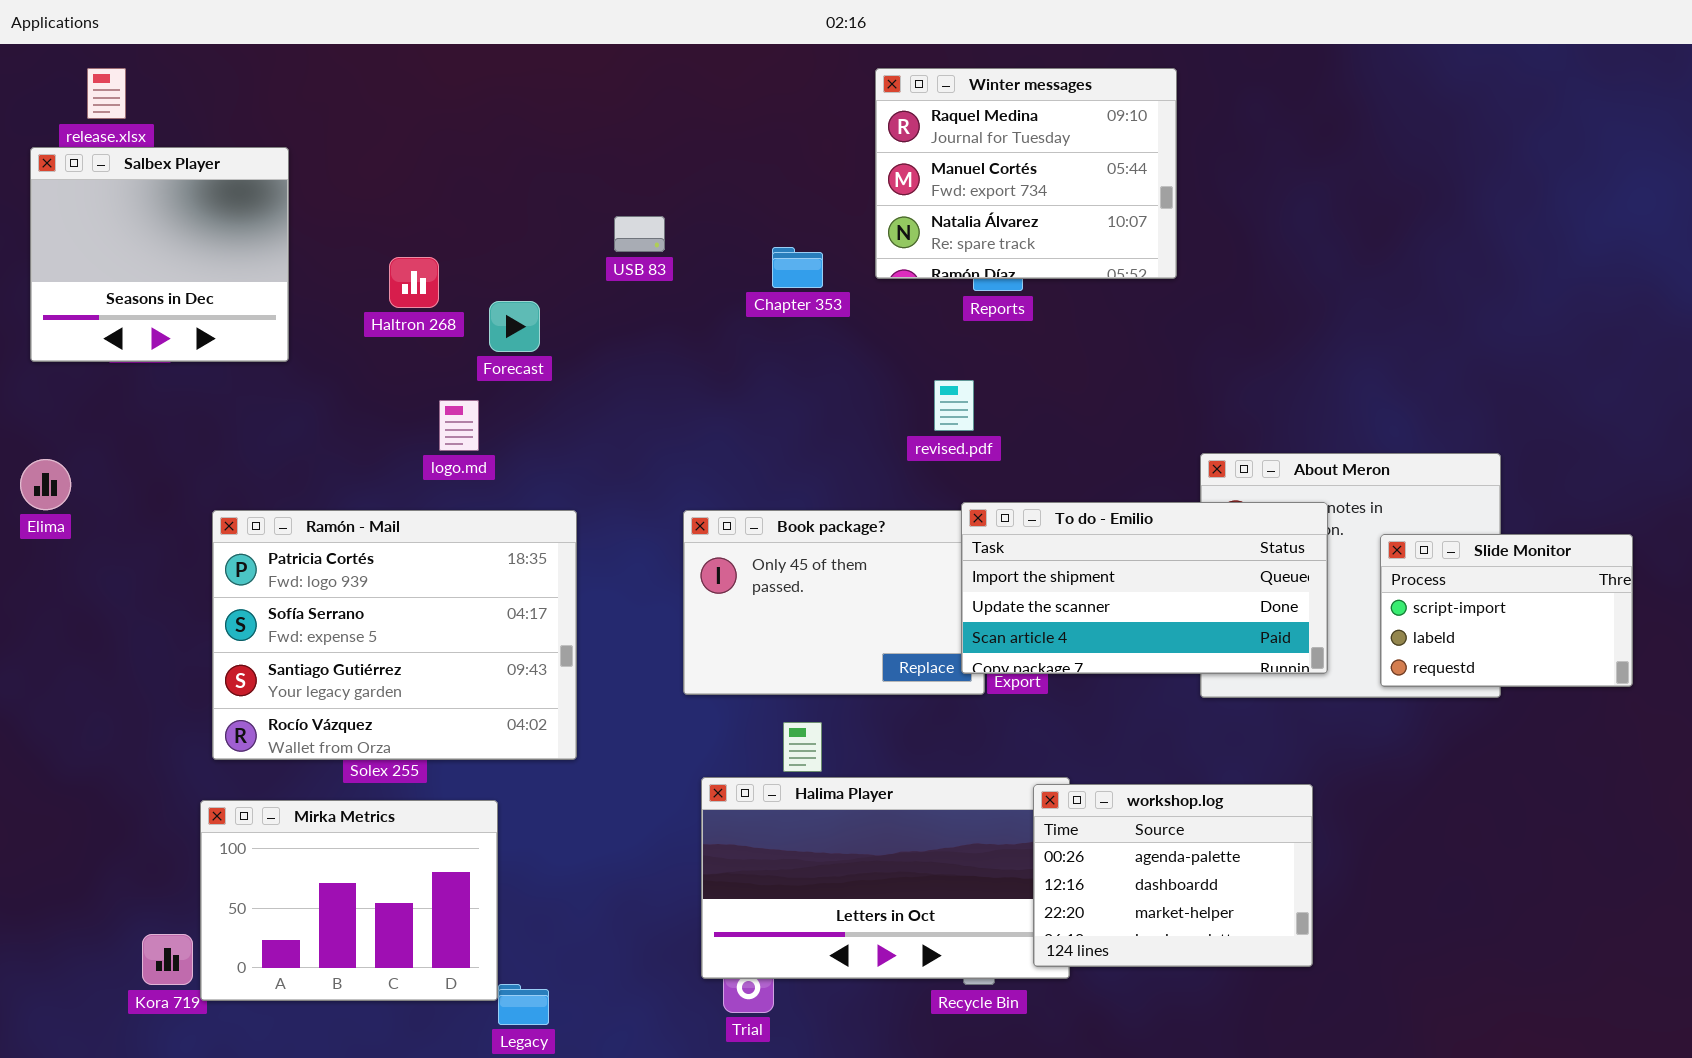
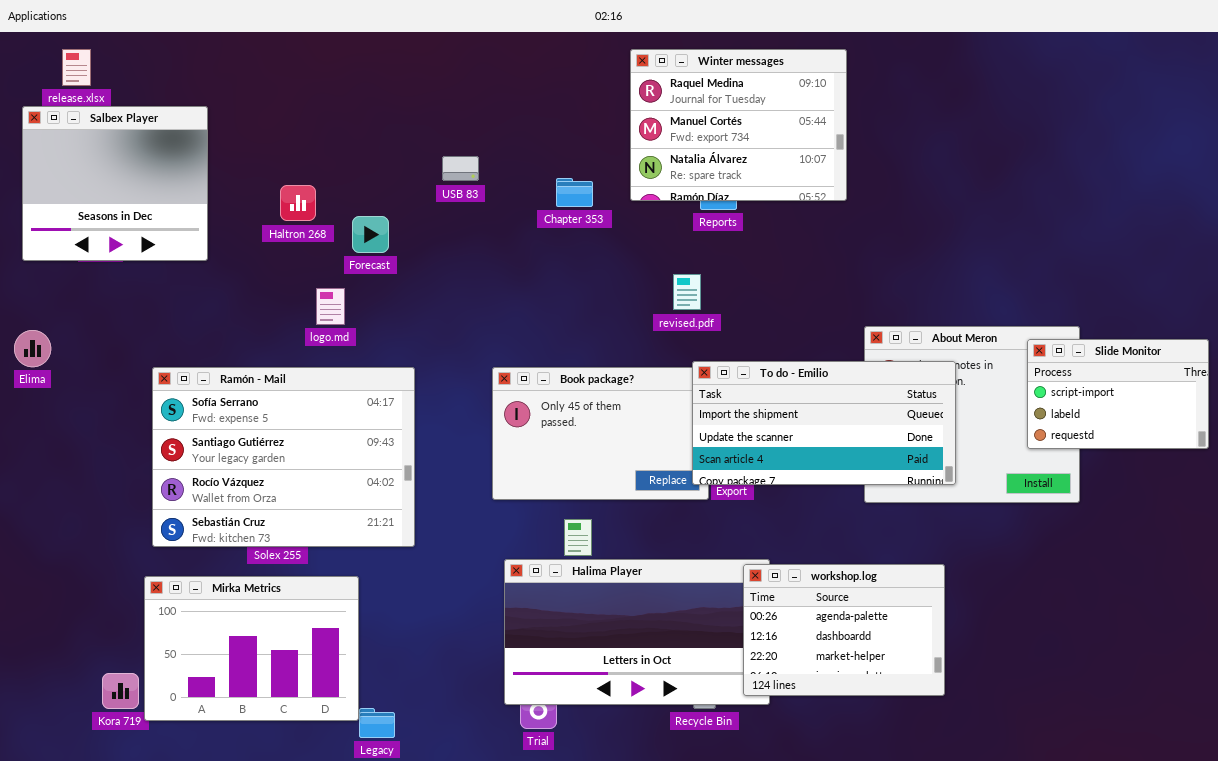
Ramón - Mail: [212,510,577,760] -> [152,367,415,547], scrolled down 1 row
Slide Monitor: [1380,534,1633,687] -> [1027,339,1209,449], moved

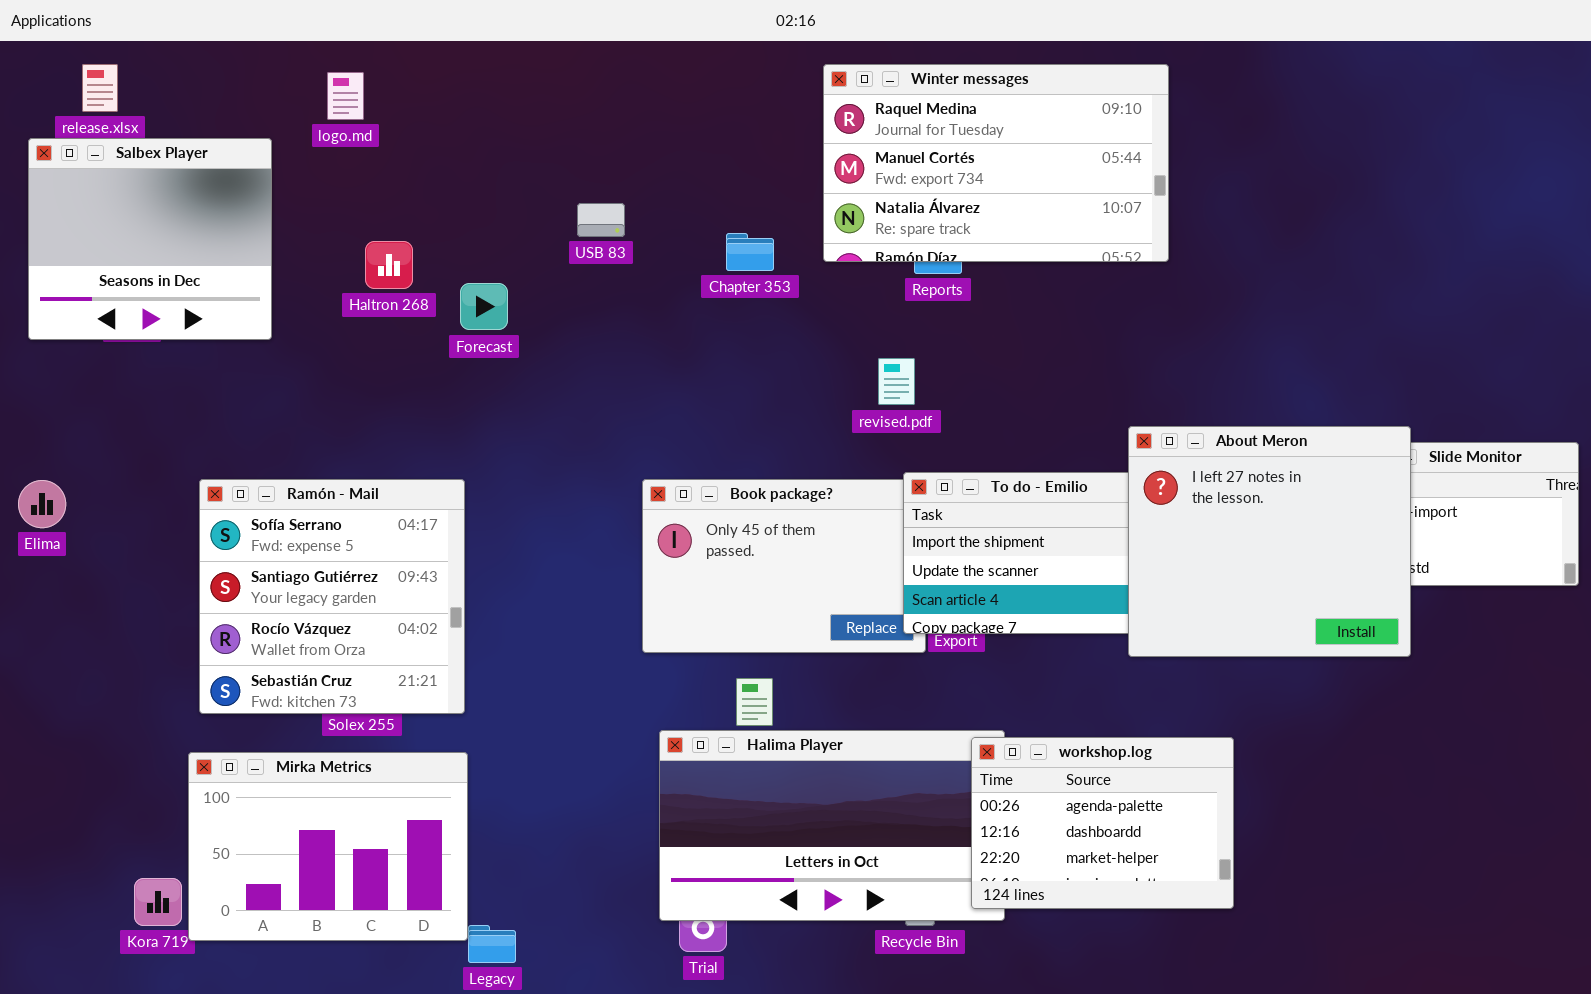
Winter messages: [630,49,847,201] -> [823,64,1169,262], resized
logo.md: [316,288,345,325] -> [327,72,364,120], moved
About Meron: [864,326,1080,503] -> [1128,426,1411,657], raised
Elima: [14,330,51,367] -> [18,480,66,528], moved
Ramón - Mail: [152,367,415,547] -> [199,479,465,714], resized

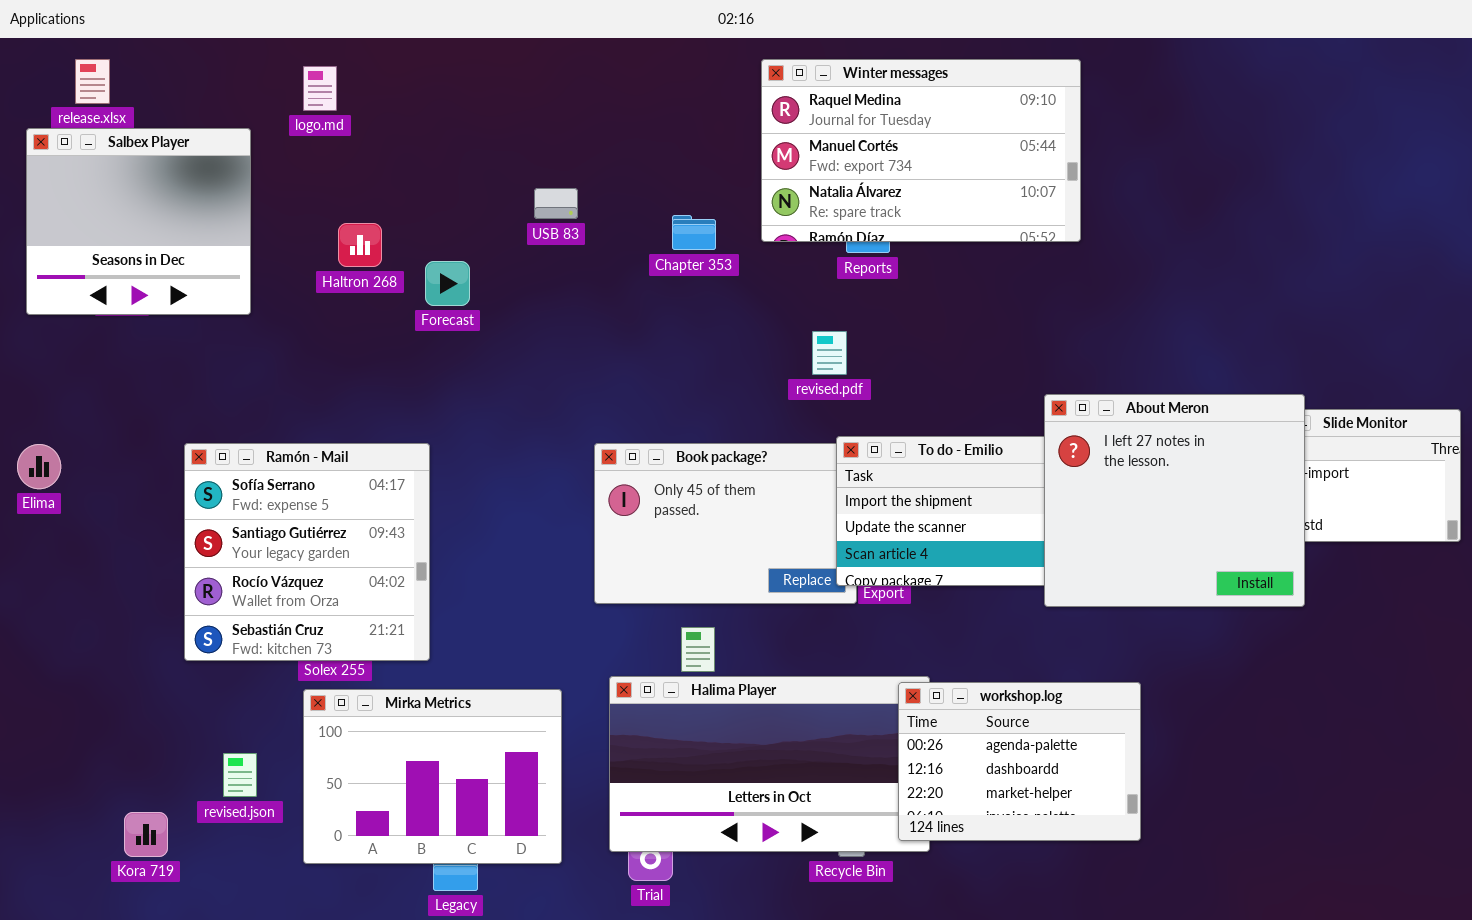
Mirka Metrics: [188,752,468,941] -> [303,689,562,864], moved

